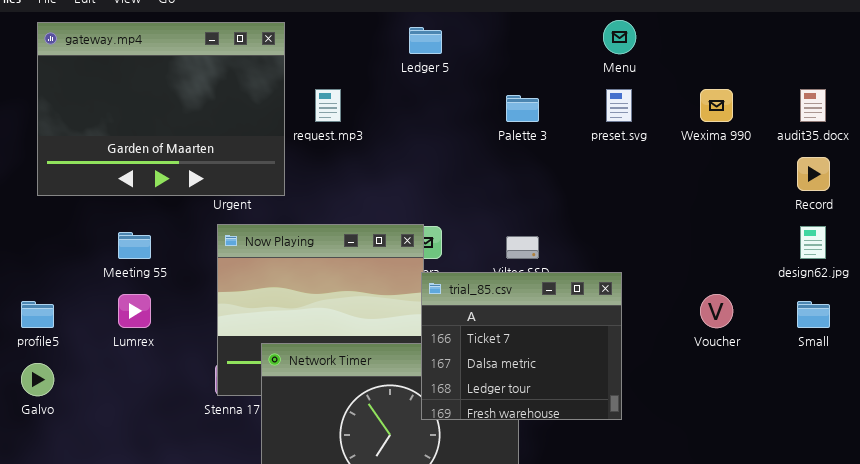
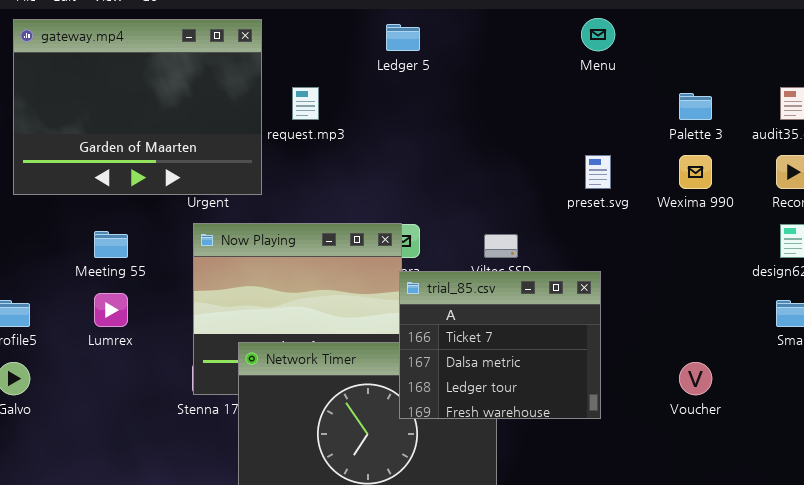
preset.svg: [606,89,632,122] -> [585,155,611,189], moved
Wexima 990: [700,89,733,122] -> [679,155,712,189], moved
Palette 3: [506,95,539,122] -> [679,93,712,120], moved
Voucher: [700,294,733,328] -> [679,362,712,395], moved

